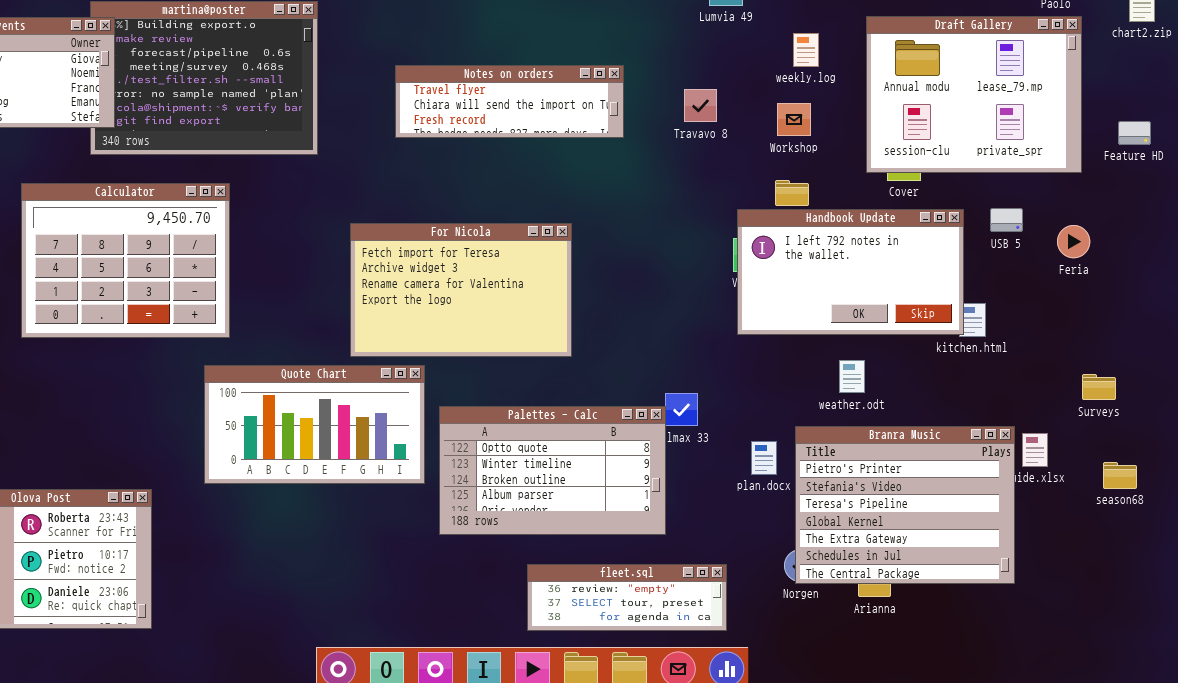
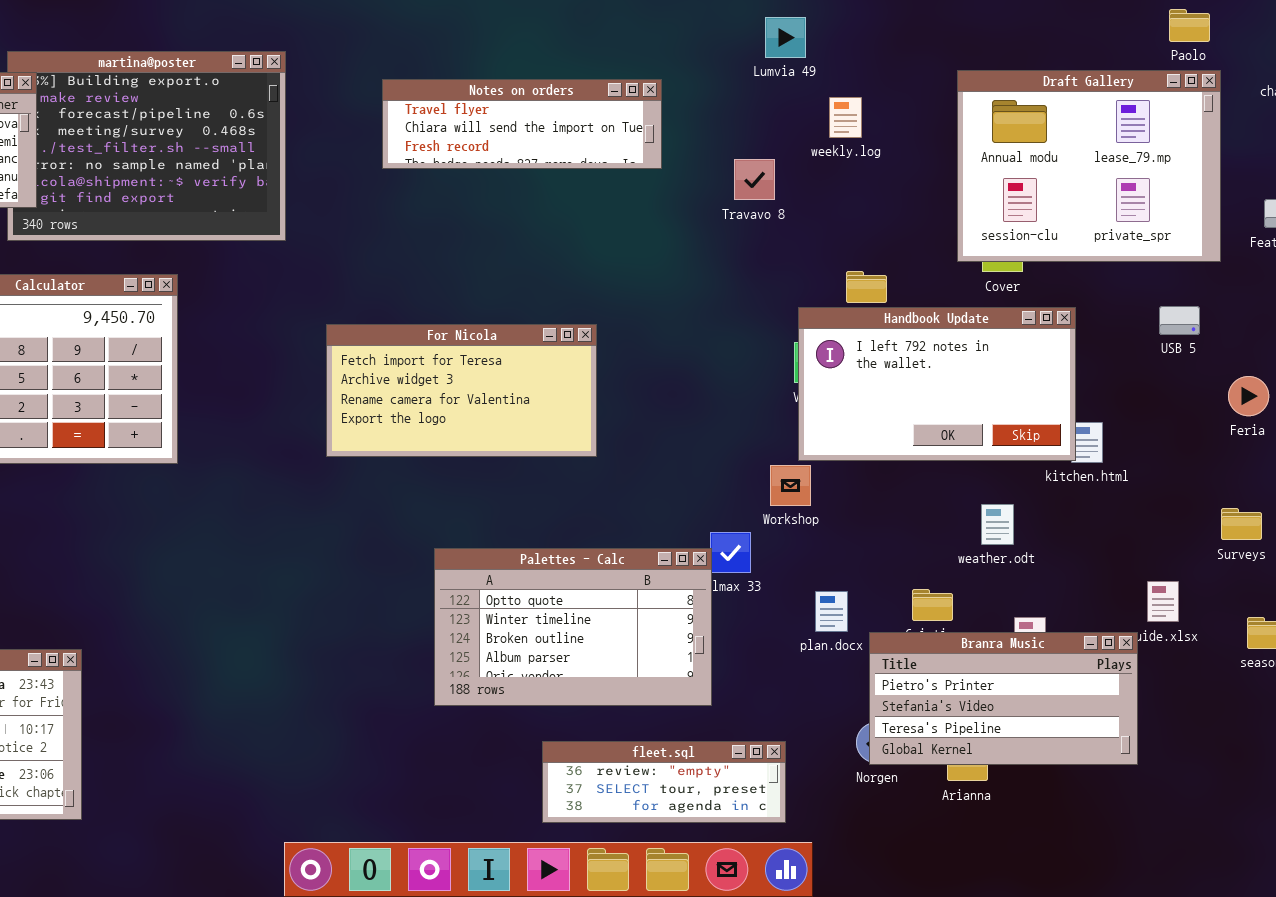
weekly.log: [793,33,819,67] -> [829,97,862,138], moved
Notes on orders: [395,65,624,138] -> [382,79,662,169], moved
Workshop: [777,103,811,136] -> [770,465,811,506], moved
USB 5: [990,208,1023,232] -> [1159,306,1200,335], moved
For Nicola: [350,223,572,357] -> [326,324,597,457], resized
Feria: [1057,225,1090,258] -> [1228,376,1269,416], moved
weather.odt: [839,360,865,393] -> [981,504,1014,545], moved
Quote Chart: [204,365,425,484] -> none, closed
Branra Music: [795,426,1015,584] -> [869,632,1138,765], resized

